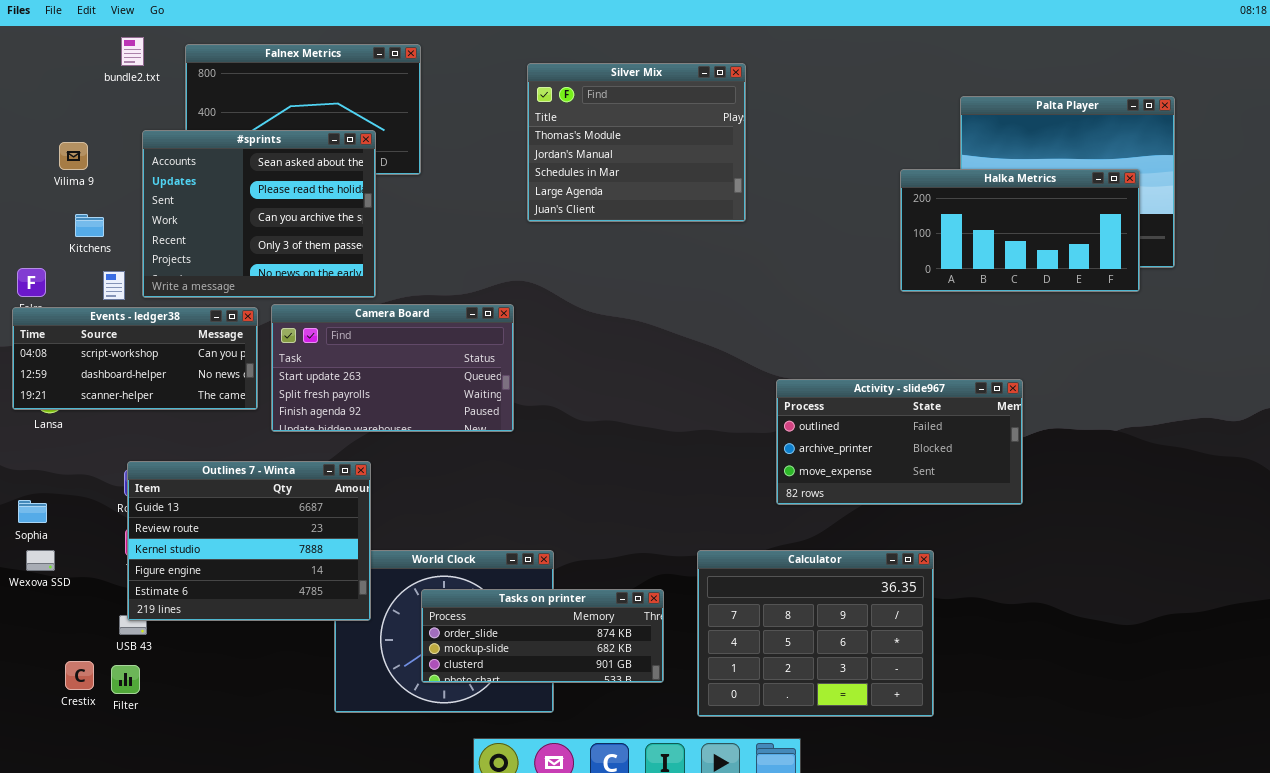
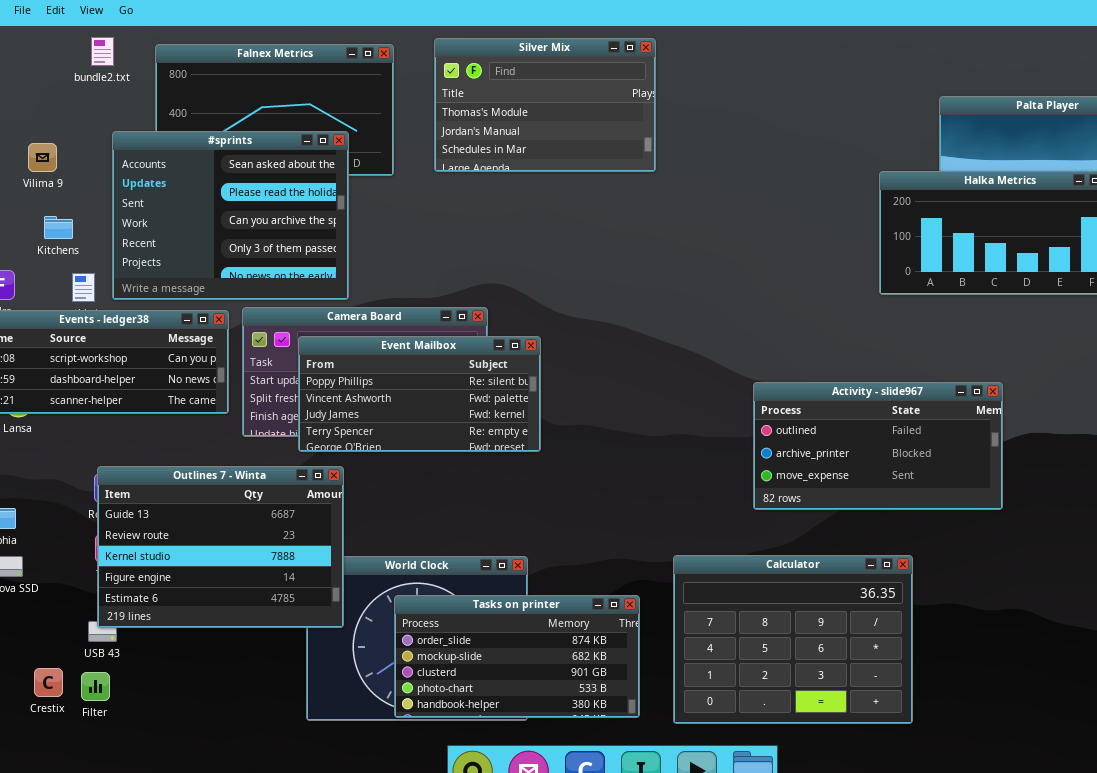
Silver Mix: [527,63,746,222] -> [434,38,656,172], moved, resized
Event Mailbox: none -> [298,336,541,452], opened
Tasks on printer: [421,589,664,683] -> [394,595,640,718], resized

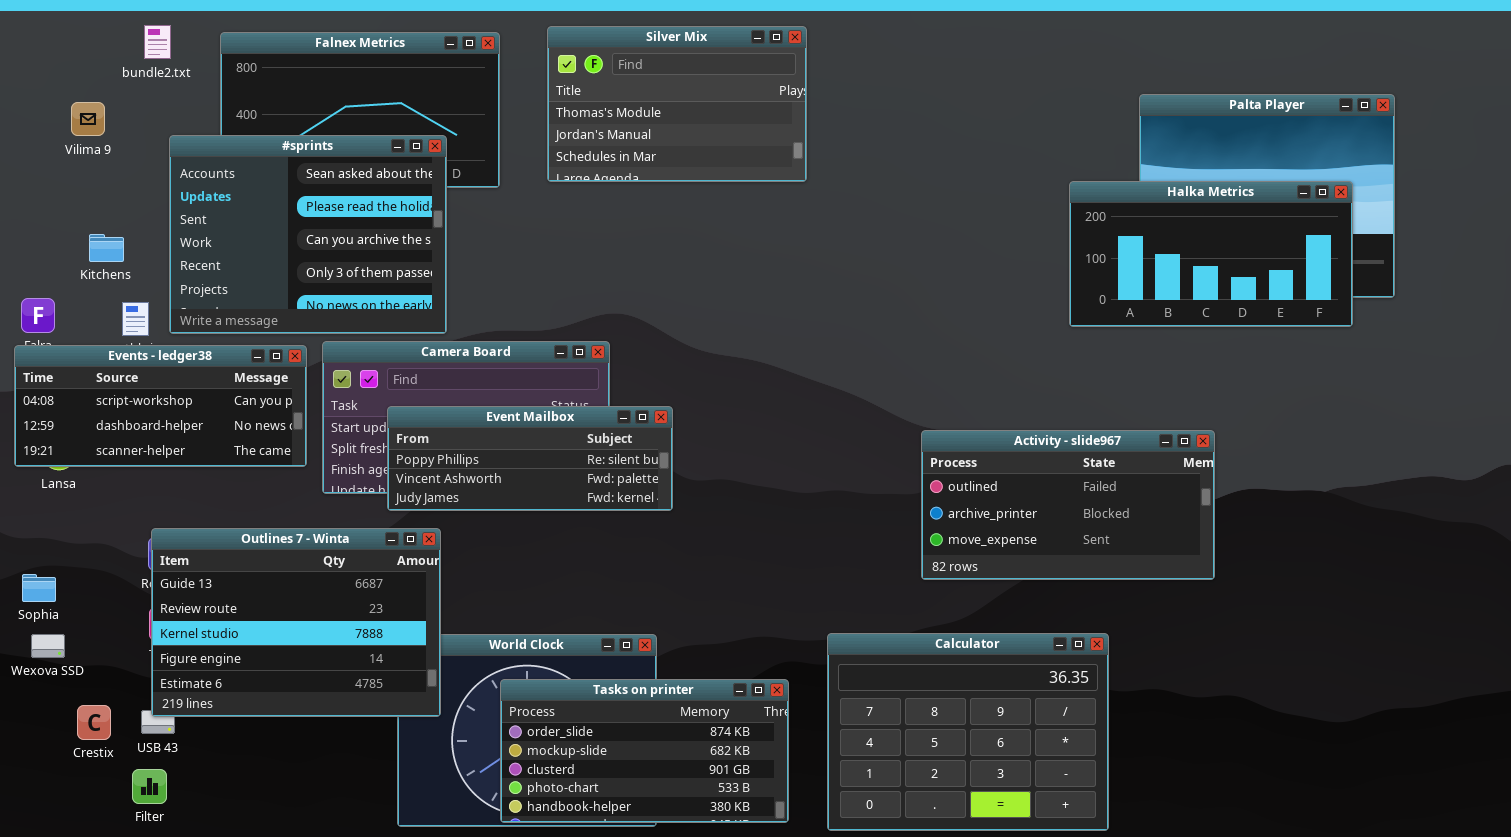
Vilima 9: [28,143,57,172] -> [71,102,105,136], moved
Event Mailbox: [298,336,541,452] -> [387,406,673,511], resized
Crestix: [34,668,63,697] -> [77,705,111,740], moved

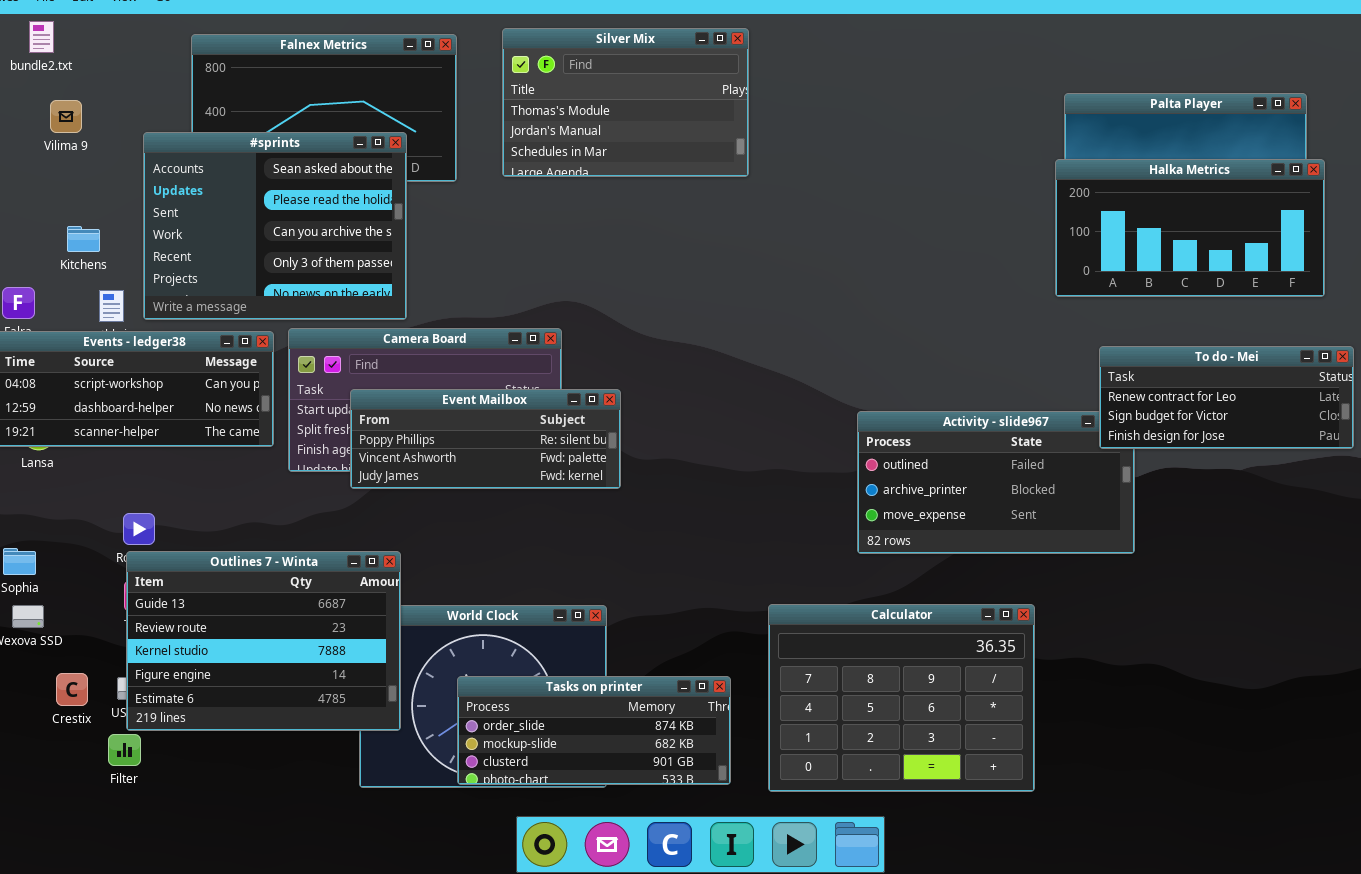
bundle2.txt: [144,25,171,59] -> [29,21,54,53], moved
Halka Metrics: [1069,181,1353,327] -> [1055,159,1325,297], moved
To do - Mei: none -> [1099,346,1354,449], opened
Outlines 7 - Winta: [151,528,441,717] -> [126,551,401,731], moved
Tasks on printer: [500,679,789,823] -> [457,676,731,785], resized

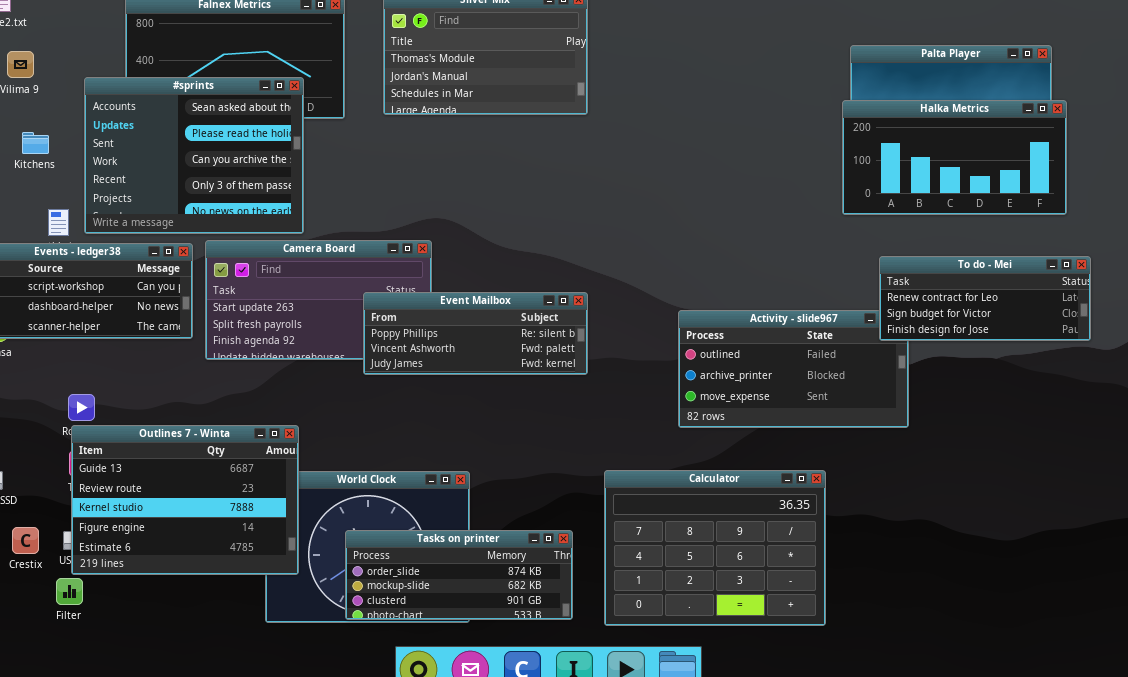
Kitchens: [67,226,100,252] -> [22,132,49,154], moved
Event Mailbox: [350,389,621,489] -> [363,292,588,375], moved

